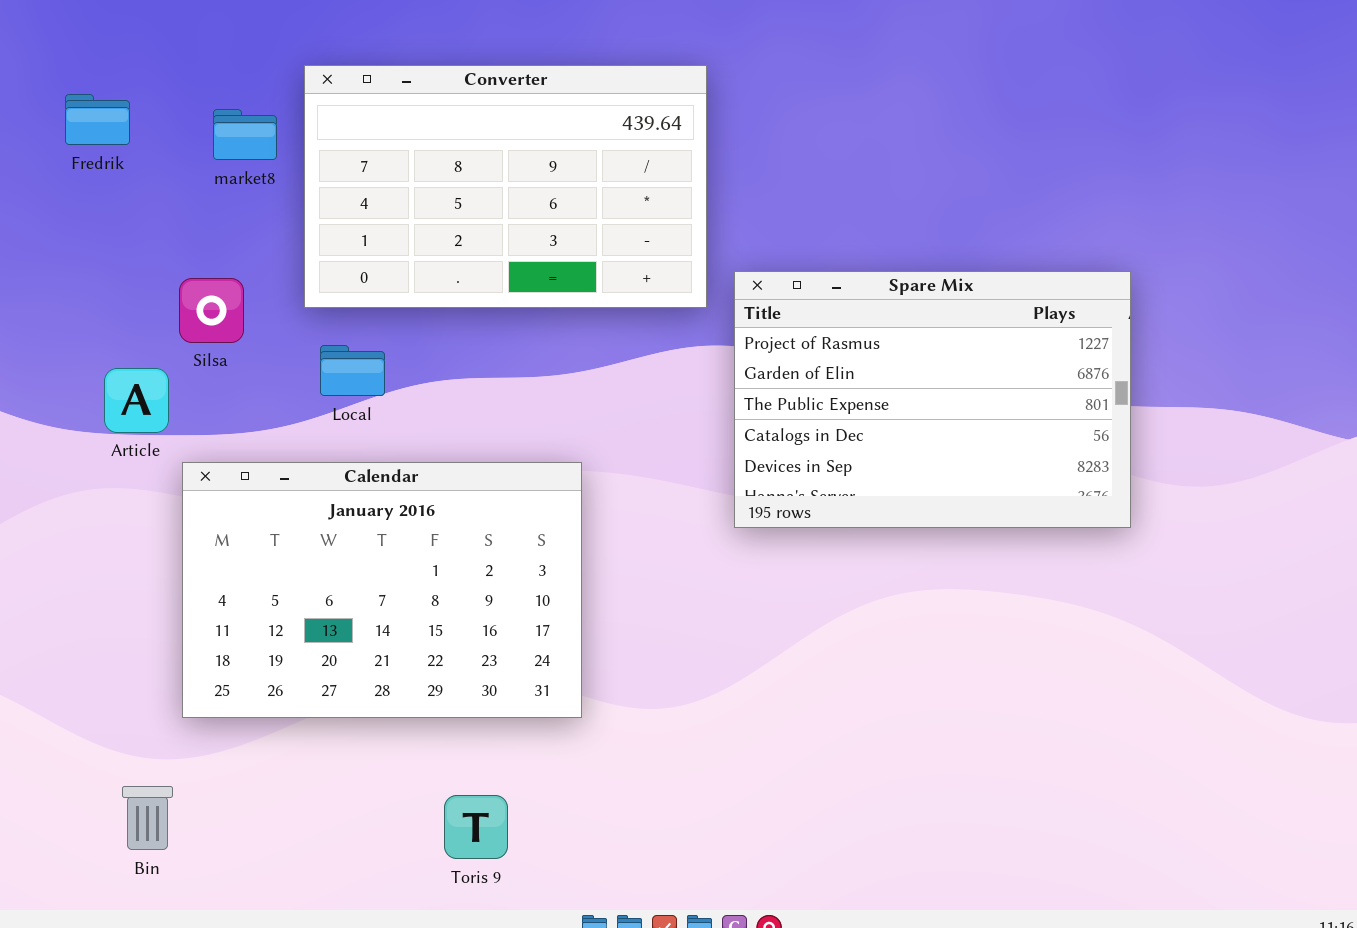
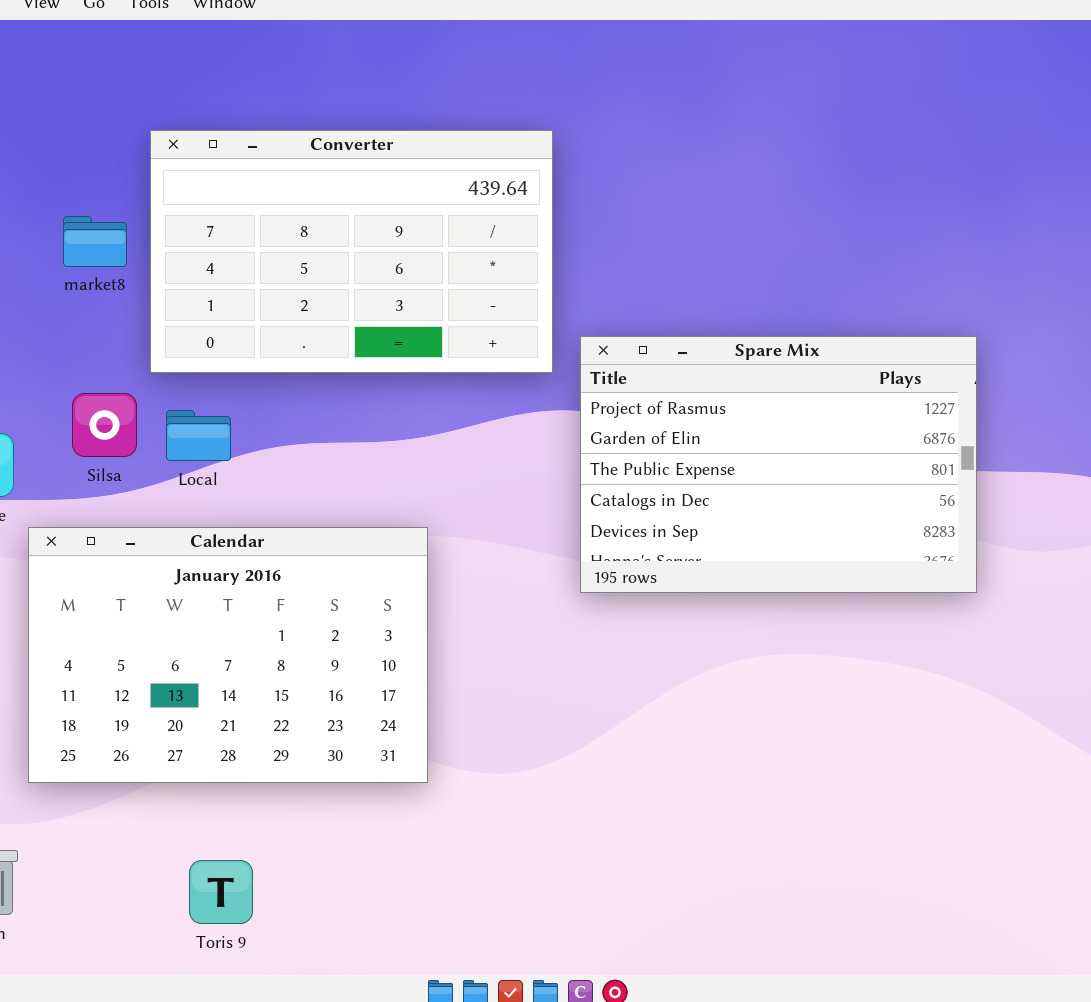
market8: [213,109,277,160] -> [63,216,127,267], moved
Silsa: [179,278,244,343] -> [72,393,137,457], moved
Toris 9: [444,795,508,859] -> [189,860,253,924], moved

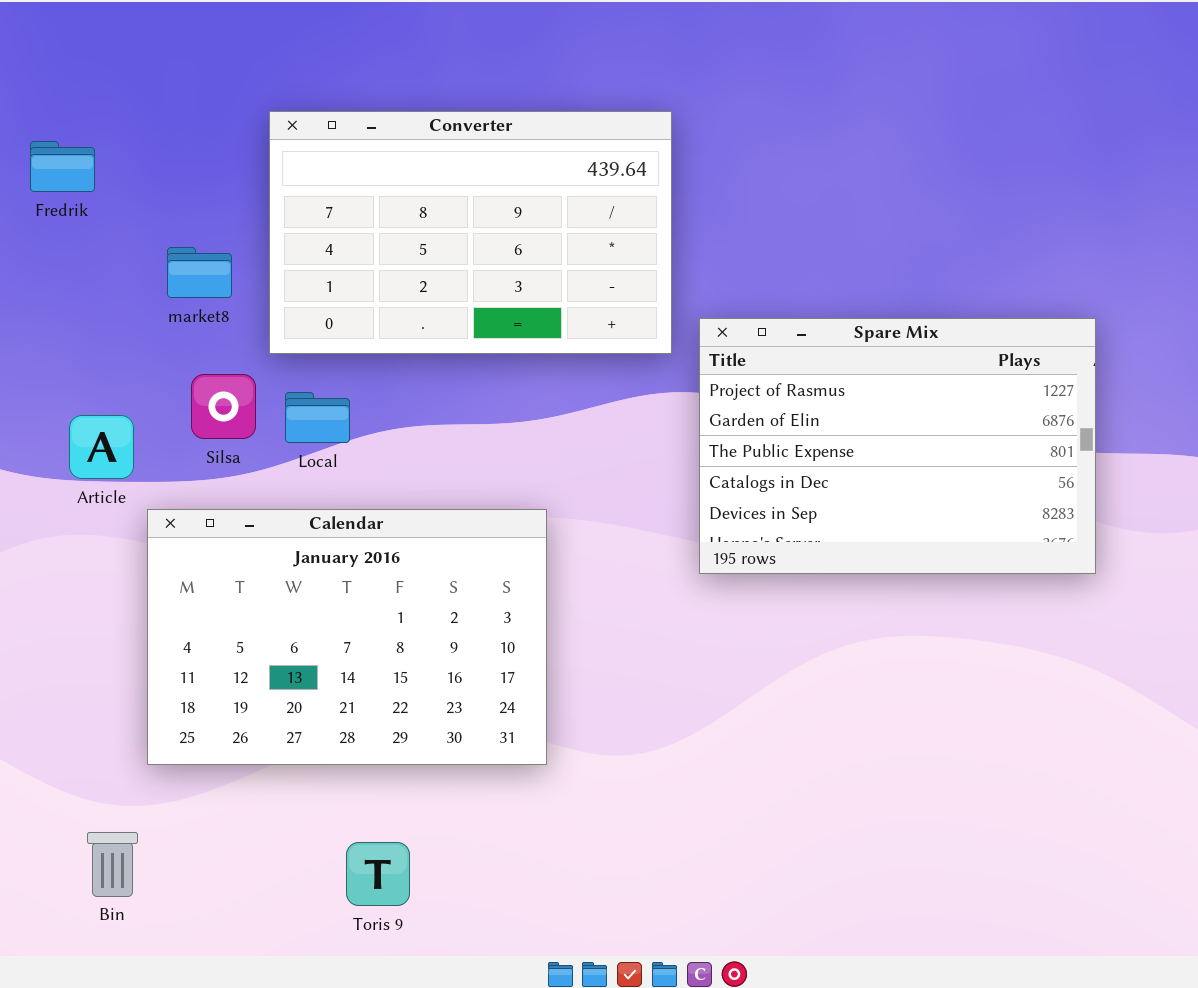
market8: [63,216,127,267] -> [167,247,232,298], moved
Toris 9: [189,860,253,924] -> [346,842,410,906], moved

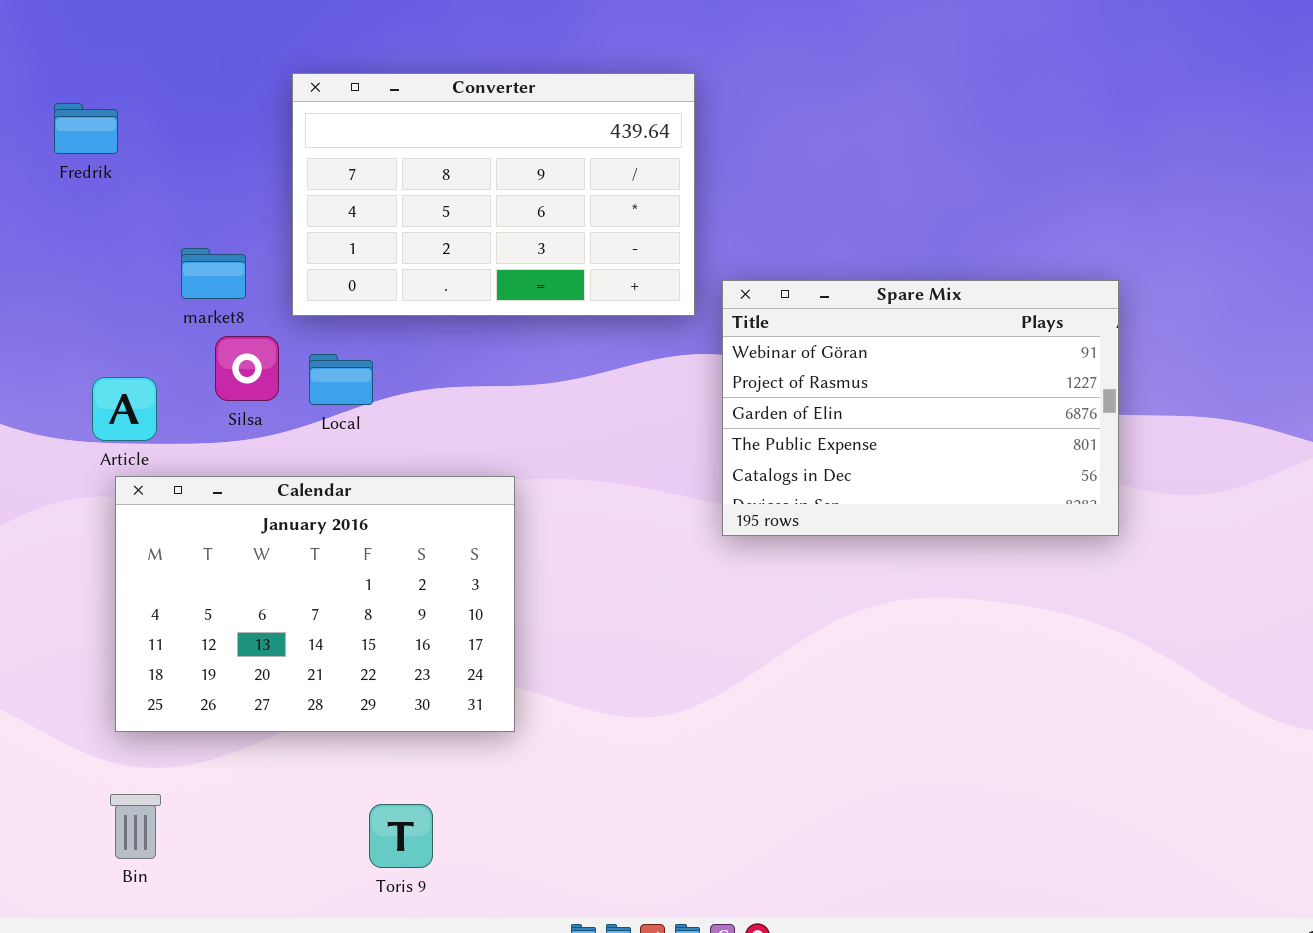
market8: [167,247,232,298] -> [181,248,246,299], moved
Spare Mix: [699,318,1096,574] -> [722,280,1119,536], scrolled up 1 row
Calendar: [147,509,547,765] -> [115,476,515,732], moved

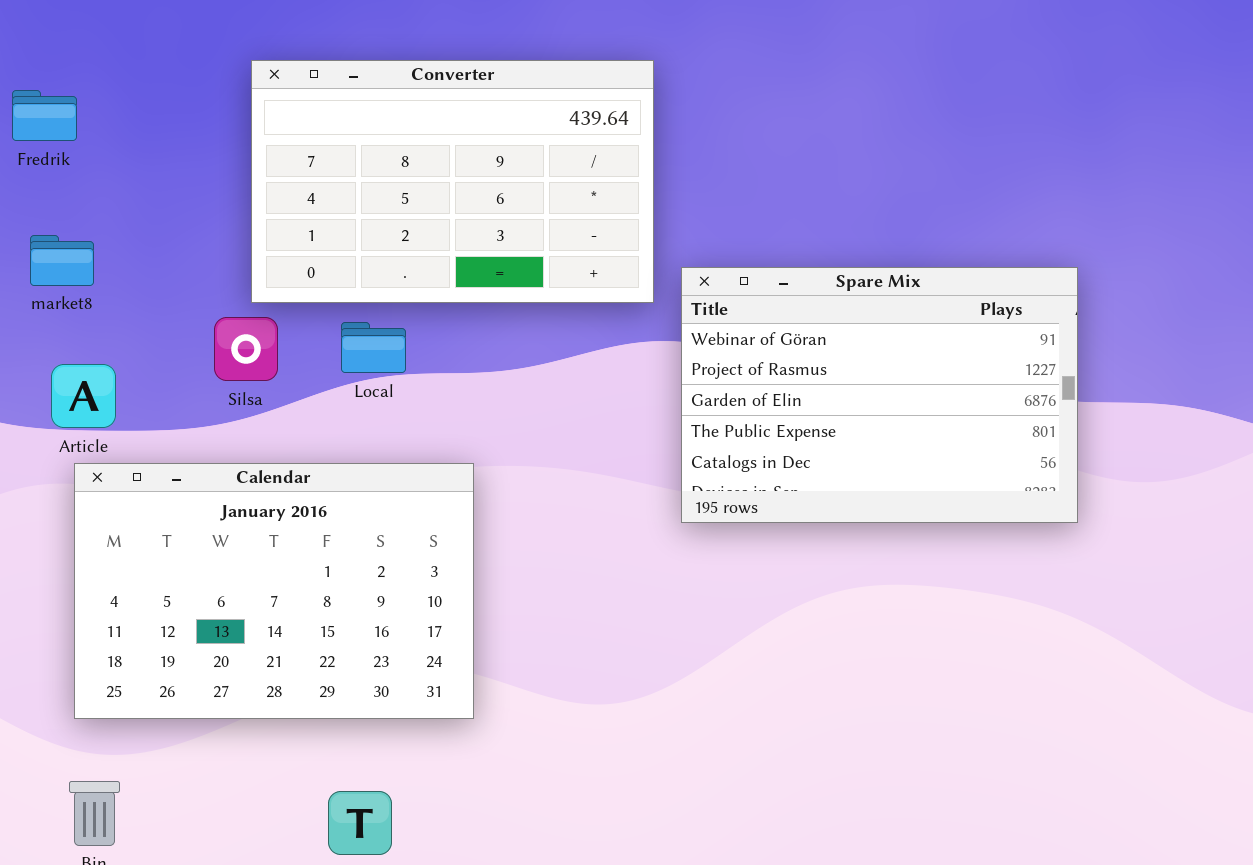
market8: [181,248,246,299] -> [30,235,94,286], moved
Silsa: [215,336,279,401] -> [214,317,278,381], moved
Local: [309,354,373,405] -> [341,322,406,373], moved

